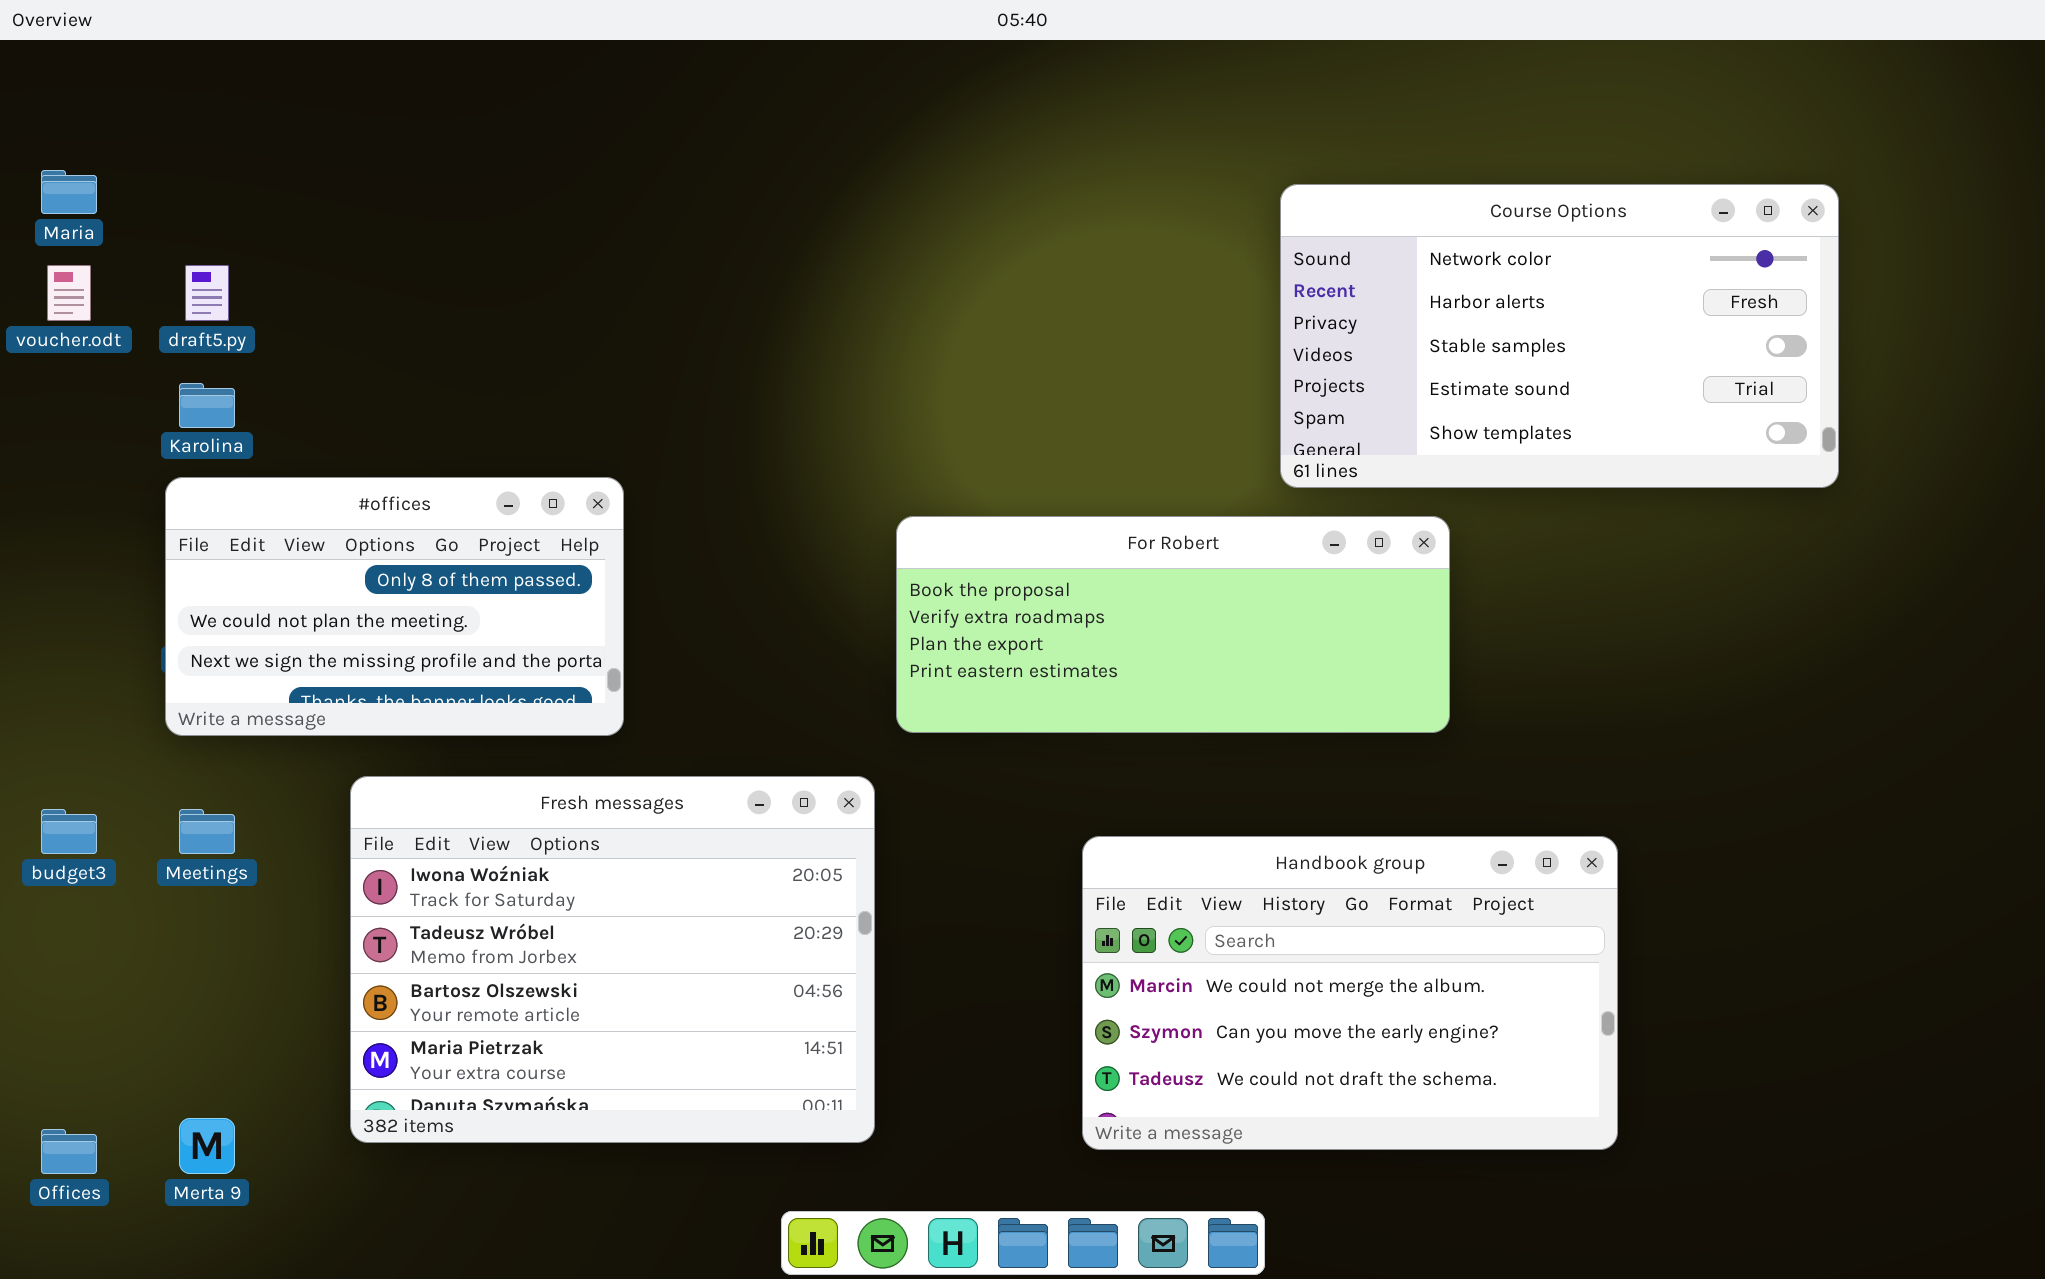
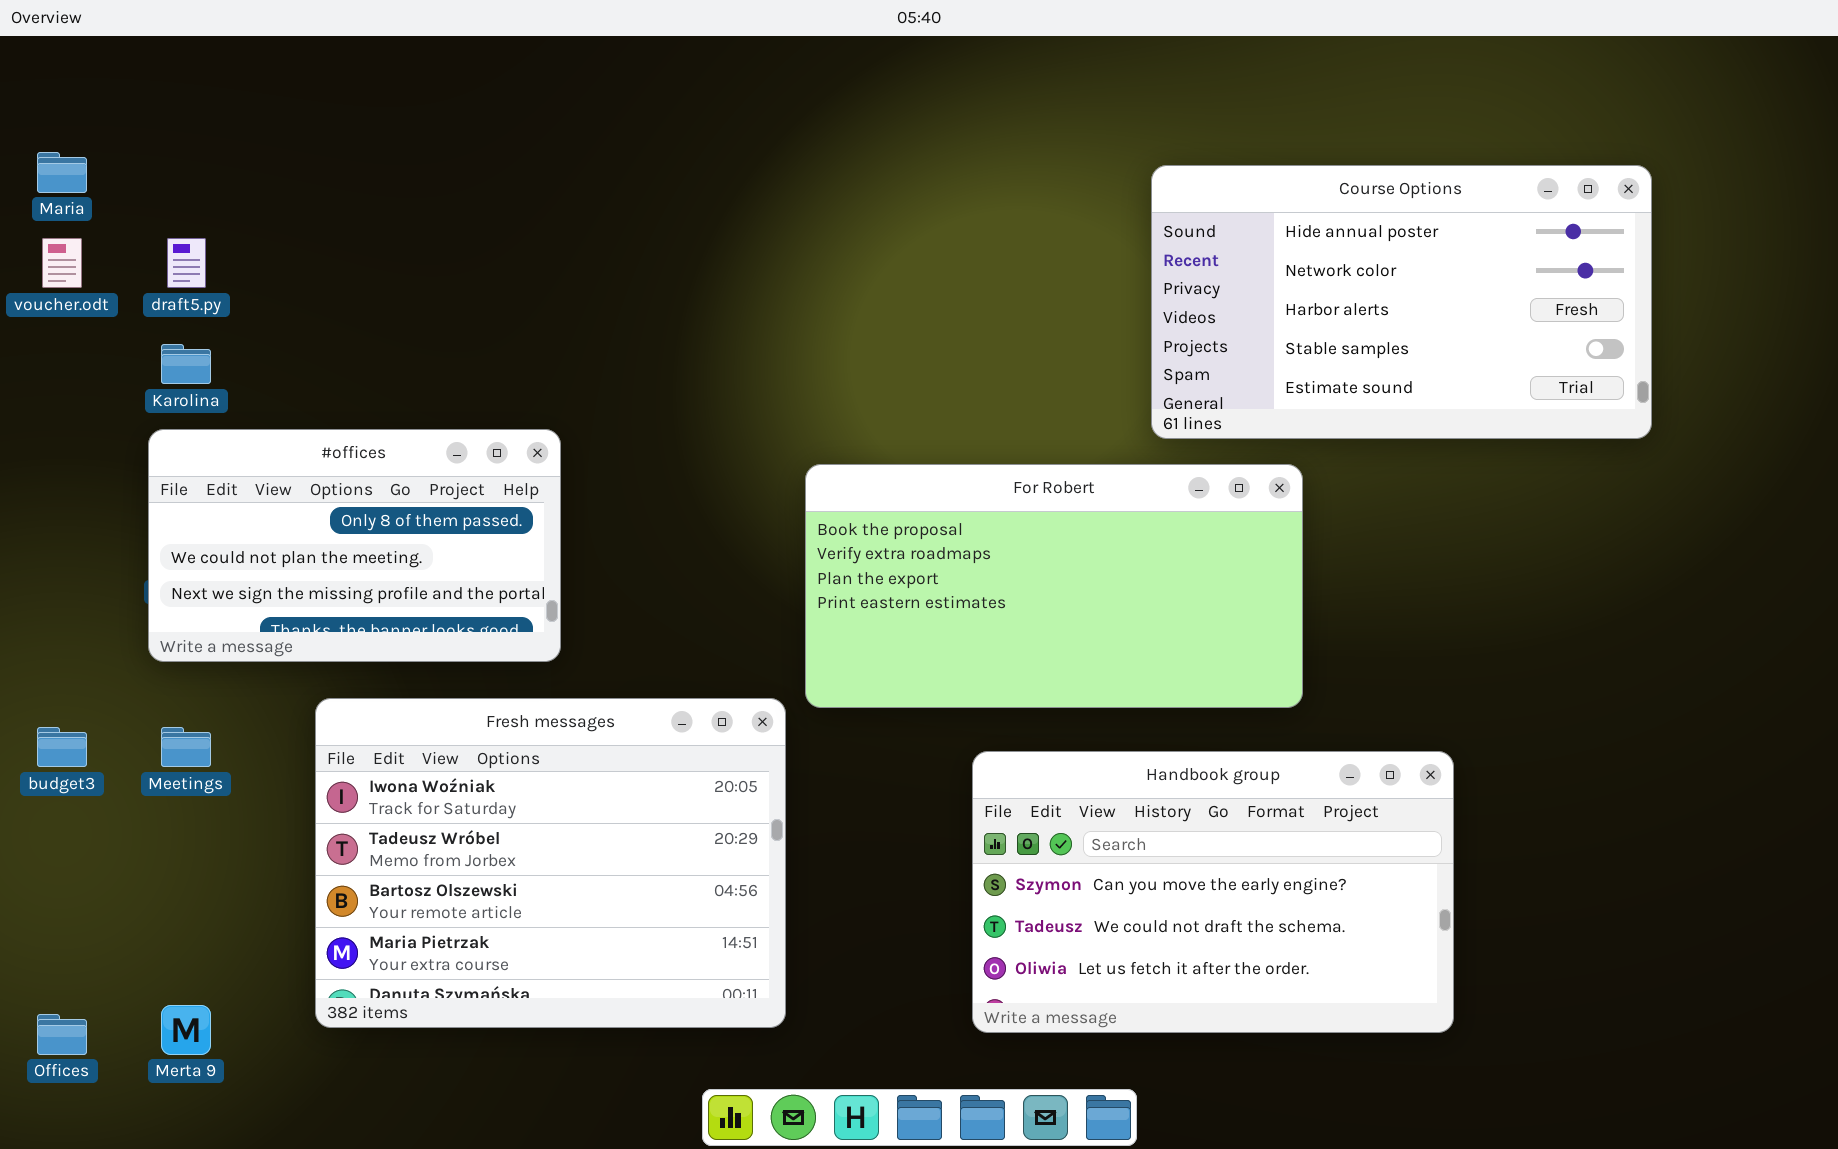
Course Options: [1280,184,1839,488] -> [1151,165,1652,439], scrolled up 1 row
For Robert: [896,516,1450,733] -> [805,464,1303,708], resized
Handbook group: [1082,836,1618,1150] -> [972,751,1454,1033], scrolled down 1 row

